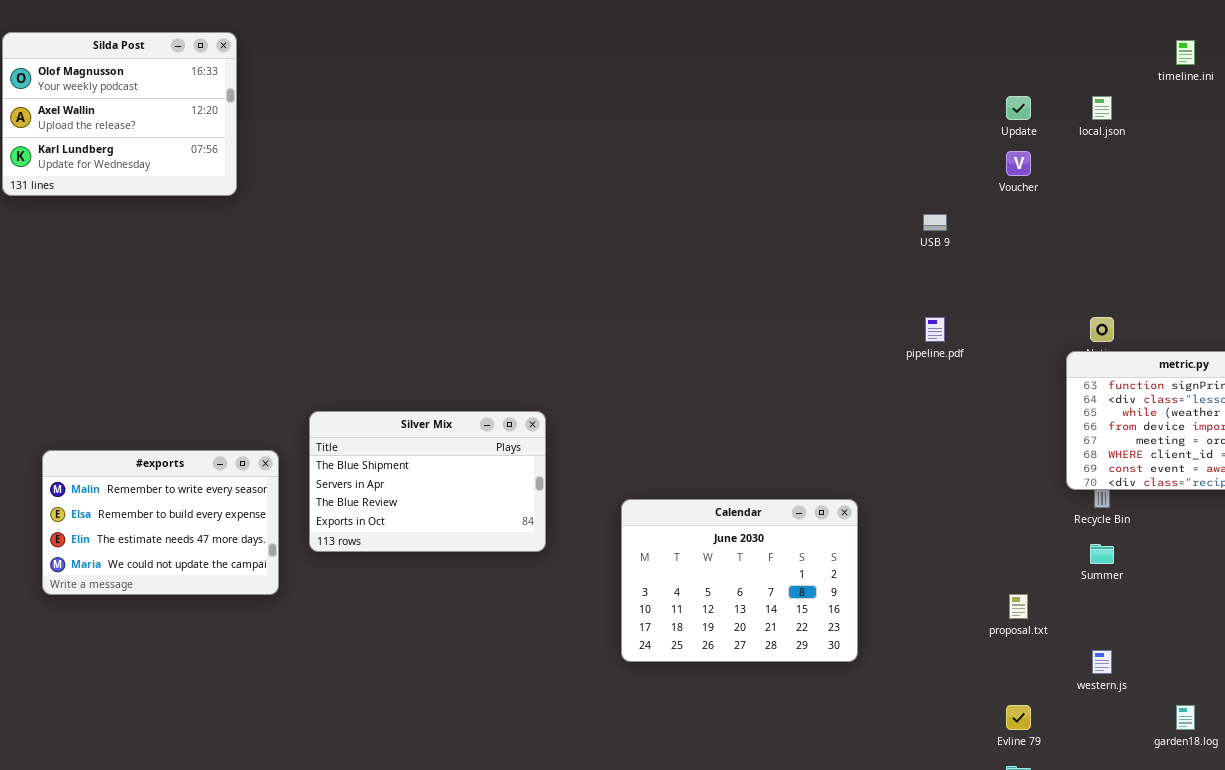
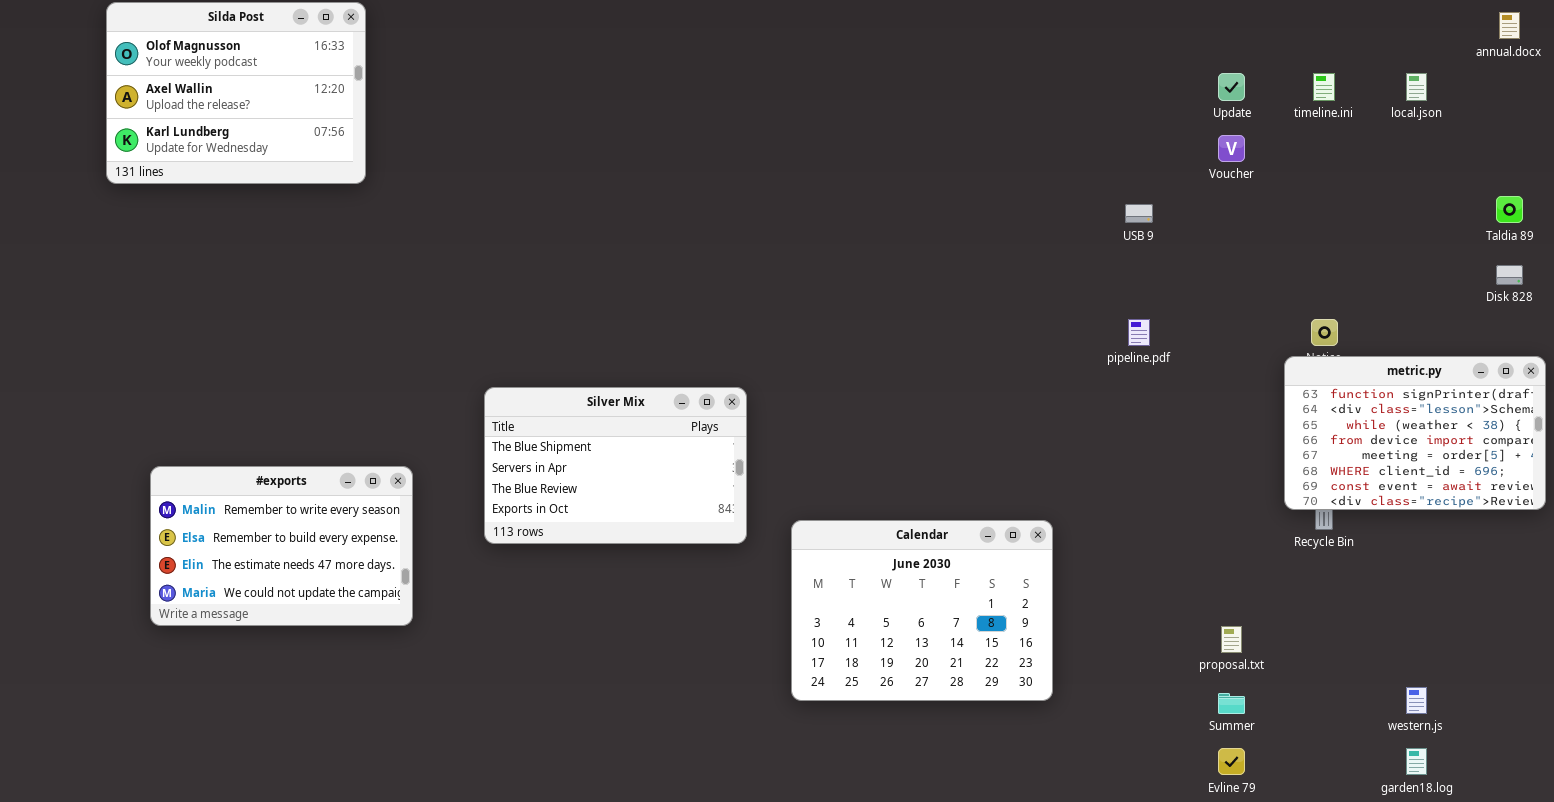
timeline.ini: [1176,40,1195,65] -> [1313,73,1335,101], moved
local.json: [1092,96,1112,120] -> [1406,73,1427,101], moved
Silver Mix: [309,411,546,552] -> [484,387,747,544], moved
Summer: [1090,544,1114,564] -> [1218,693,1245,714], moved
western.js: [1092,650,1112,674] -> [1406,687,1427,714], moved

